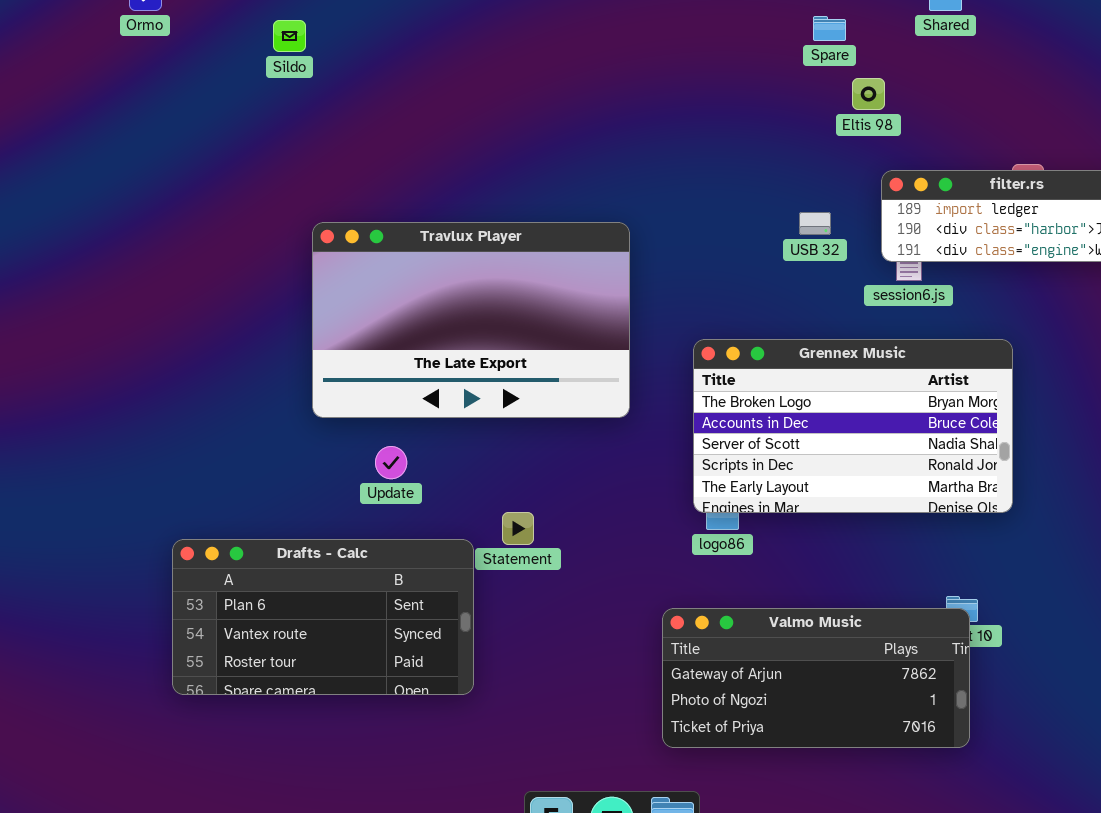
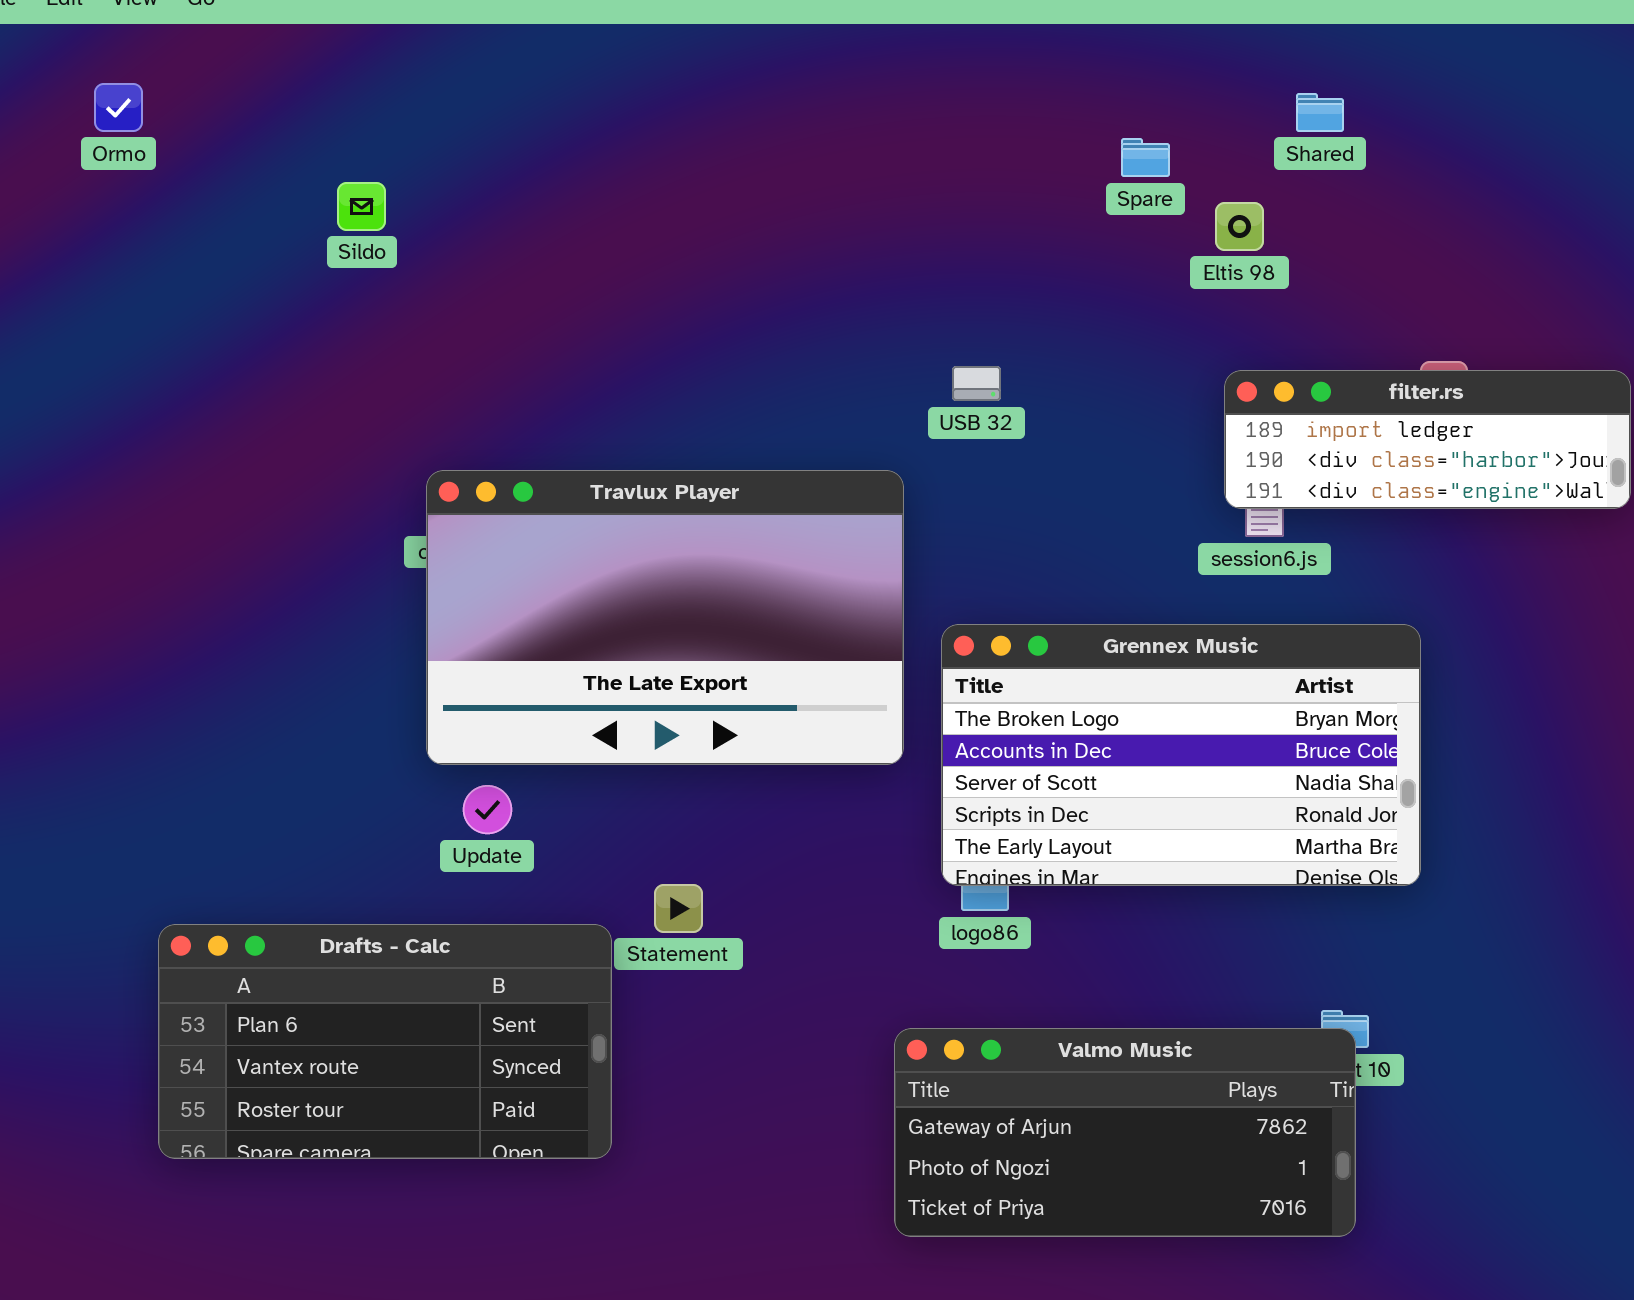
Sildo: [273,20,306,52] -> [337,182,386,231], moved
Eltis 98: [852,78,885,110] -> [1215,202,1264,251], moved
USB 32: [799,212,831,235] -> [952,366,1001,401], moved
Travlux Player: [312,222,630,418] -> [426,470,904,765], moved

